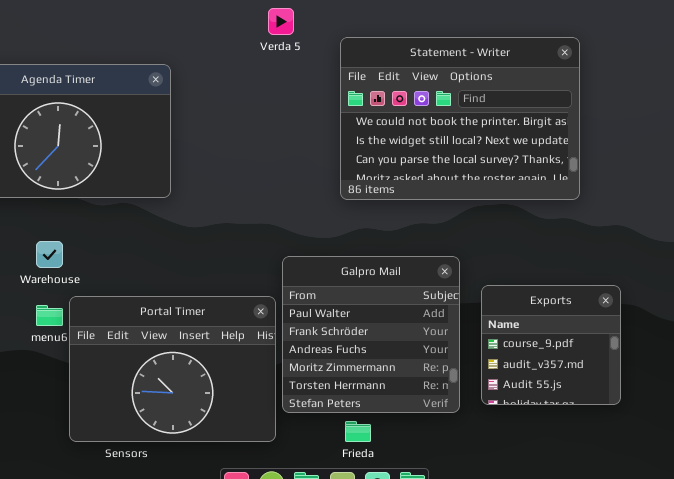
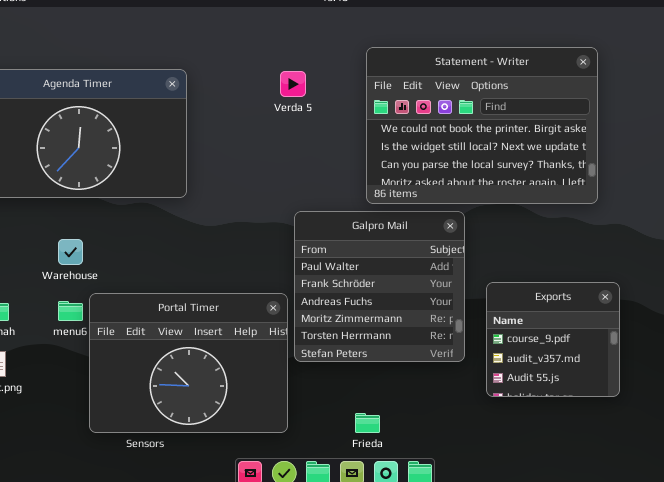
Verda 5: [268,8,294,35] -> [280,71,306,97], moved
Statement - Writer: [340,37,580,200] -> [366,47,598,204], moved
Galpro Mail: [282,256,460,413] -> [294,211,465,362], moved

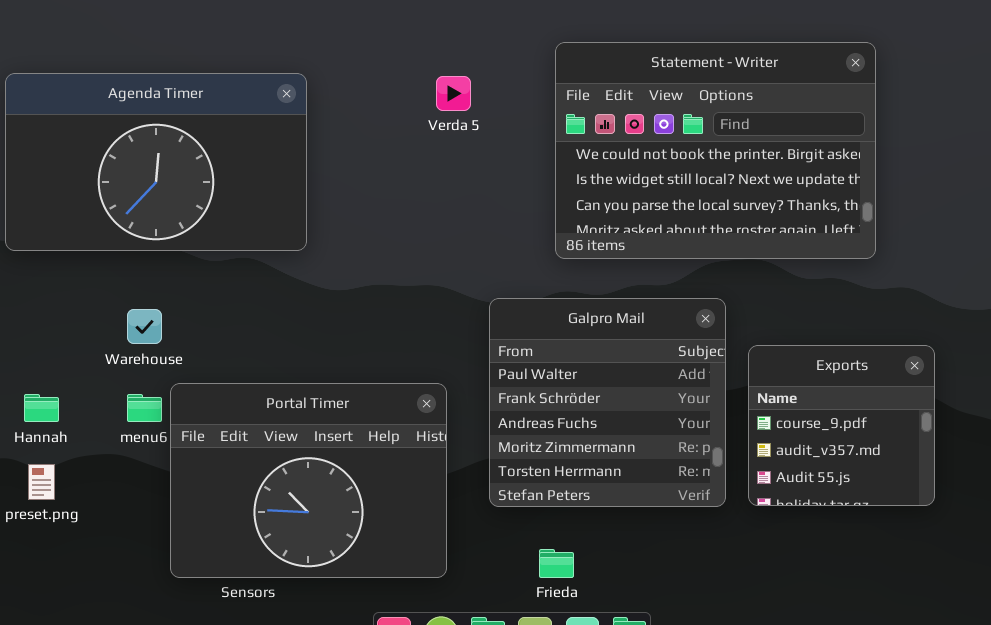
Galpro Mail: [294,211,465,362] -> [489,298,726,507], moved
Exports: [486,282,620,397] -> [748,345,935,506], moved

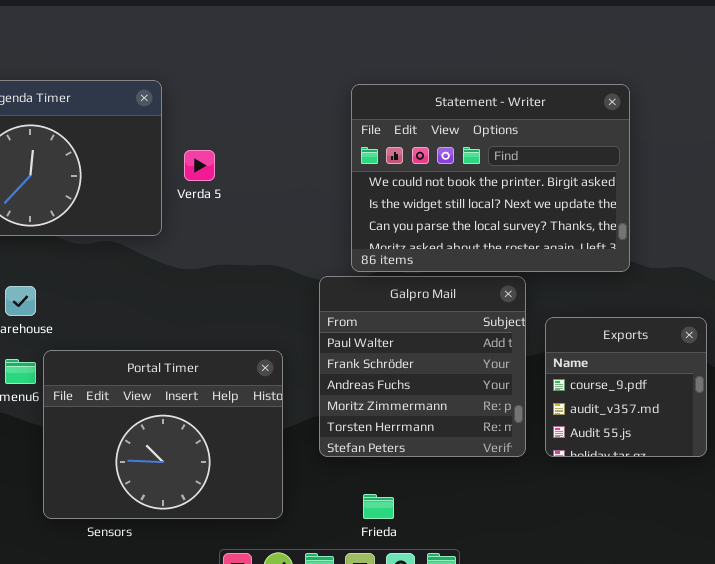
Statement - Writer: [555,42,876,259] -> [351,84,630,272], moved
Verda 5: [436,76,471,111] -> [184,150,215,181], moved

